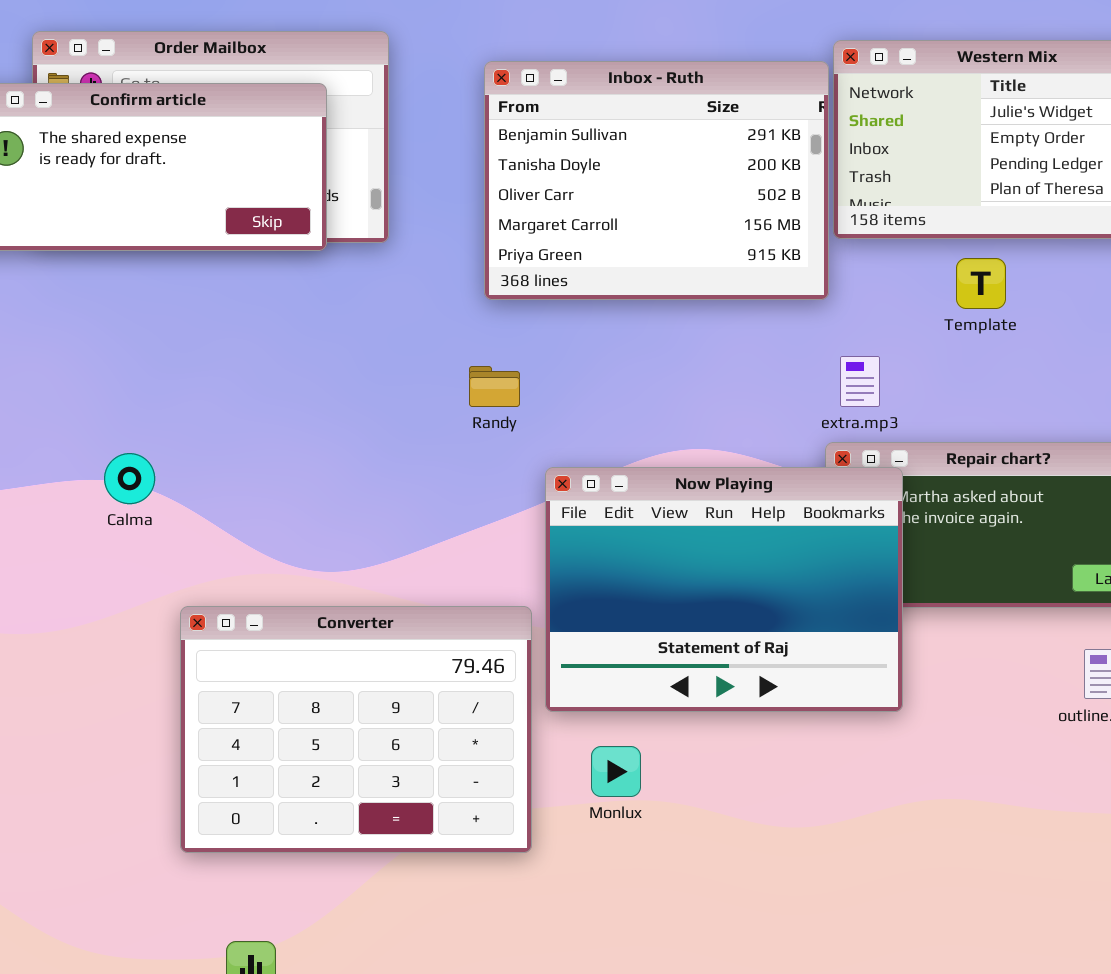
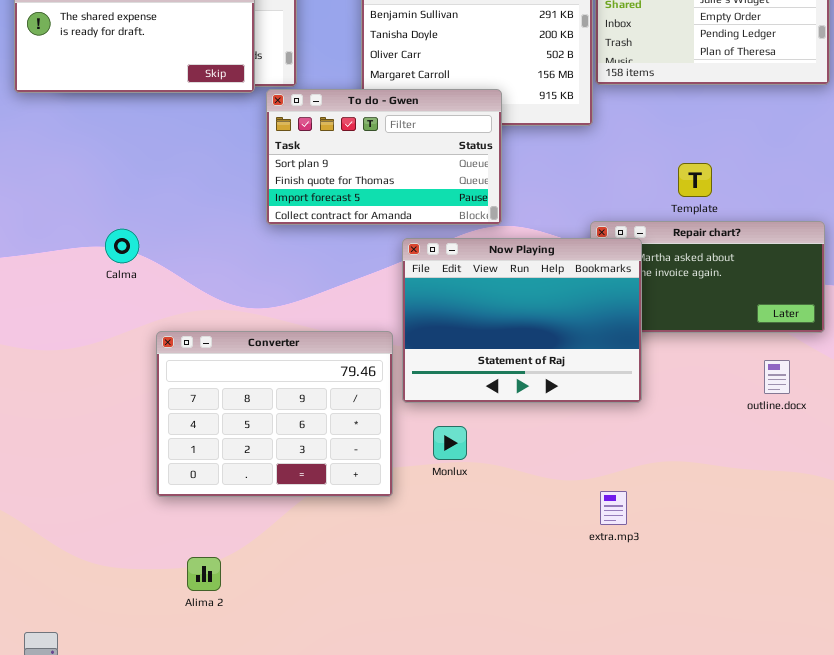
To do - Gwen: none -> [266,89,502,225], opened
Template: [956,258,1006,309] -> [678,163,712,197], moved
extra.mp3: [840,356,880,407] -> [600,491,627,525], moved

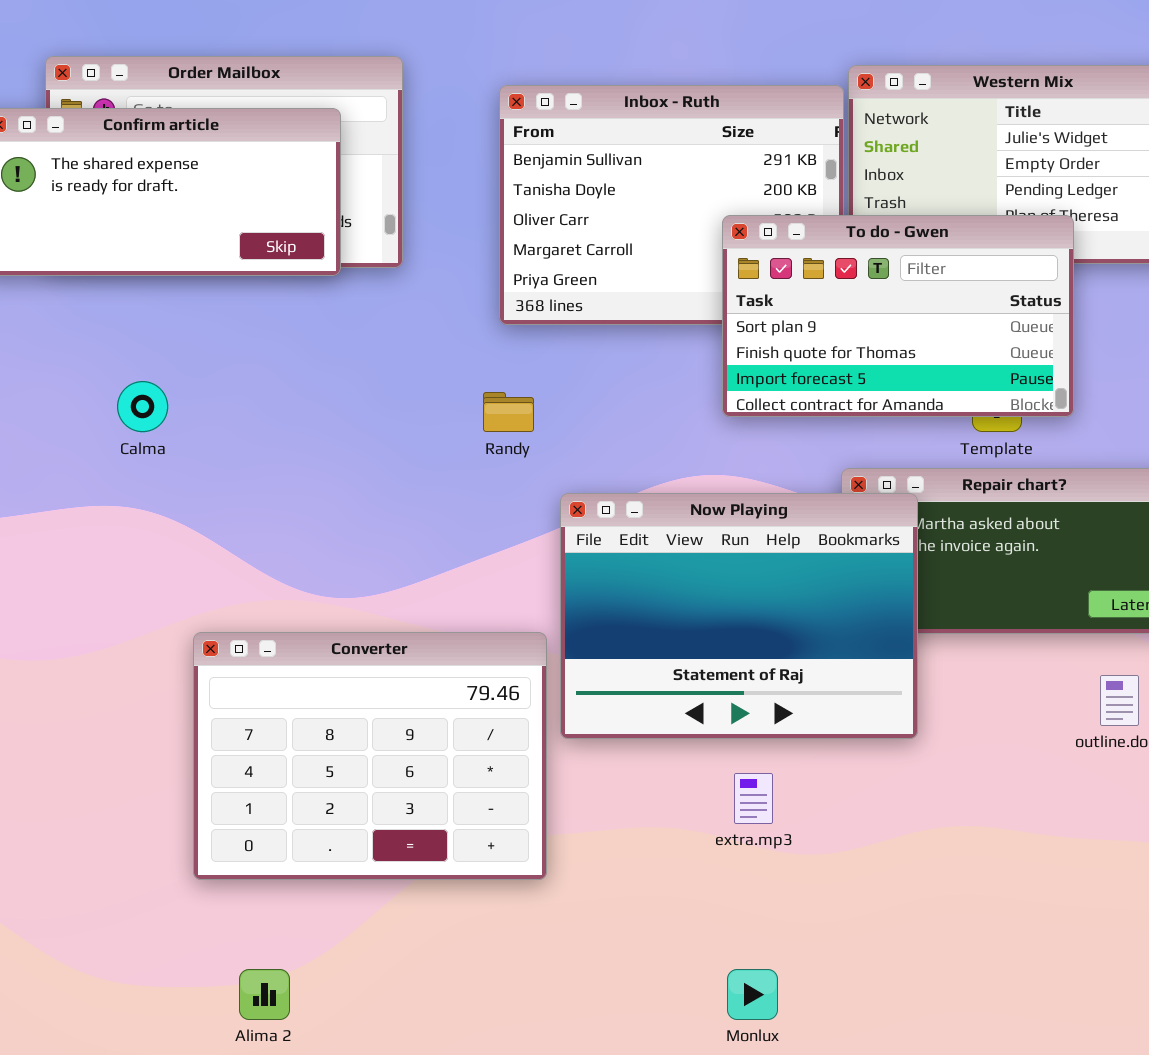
To do - Gwen: [266,89,502,225] -> [722,215,1074,417], moved
Calma: [105,229,139,263] -> [117,381,168,432], moved
Monlux: [433,426,467,460] -> [727,969,778,1020], moved
extra.mp3: [600,491,627,525] -> [734,773,773,824], moved

